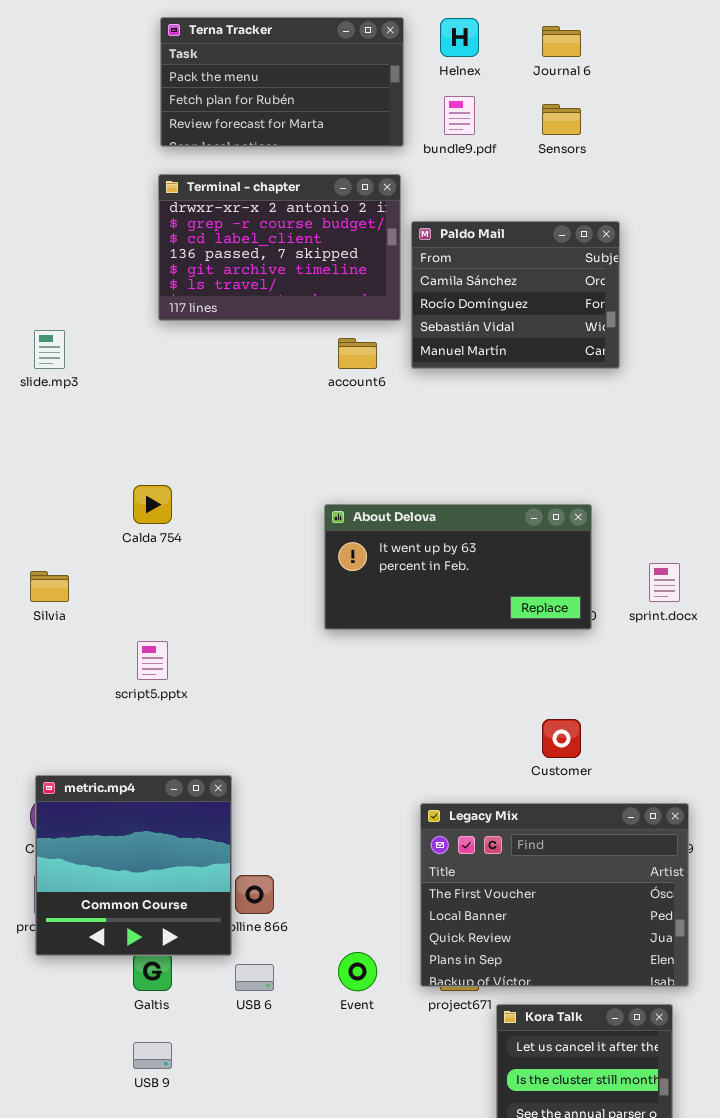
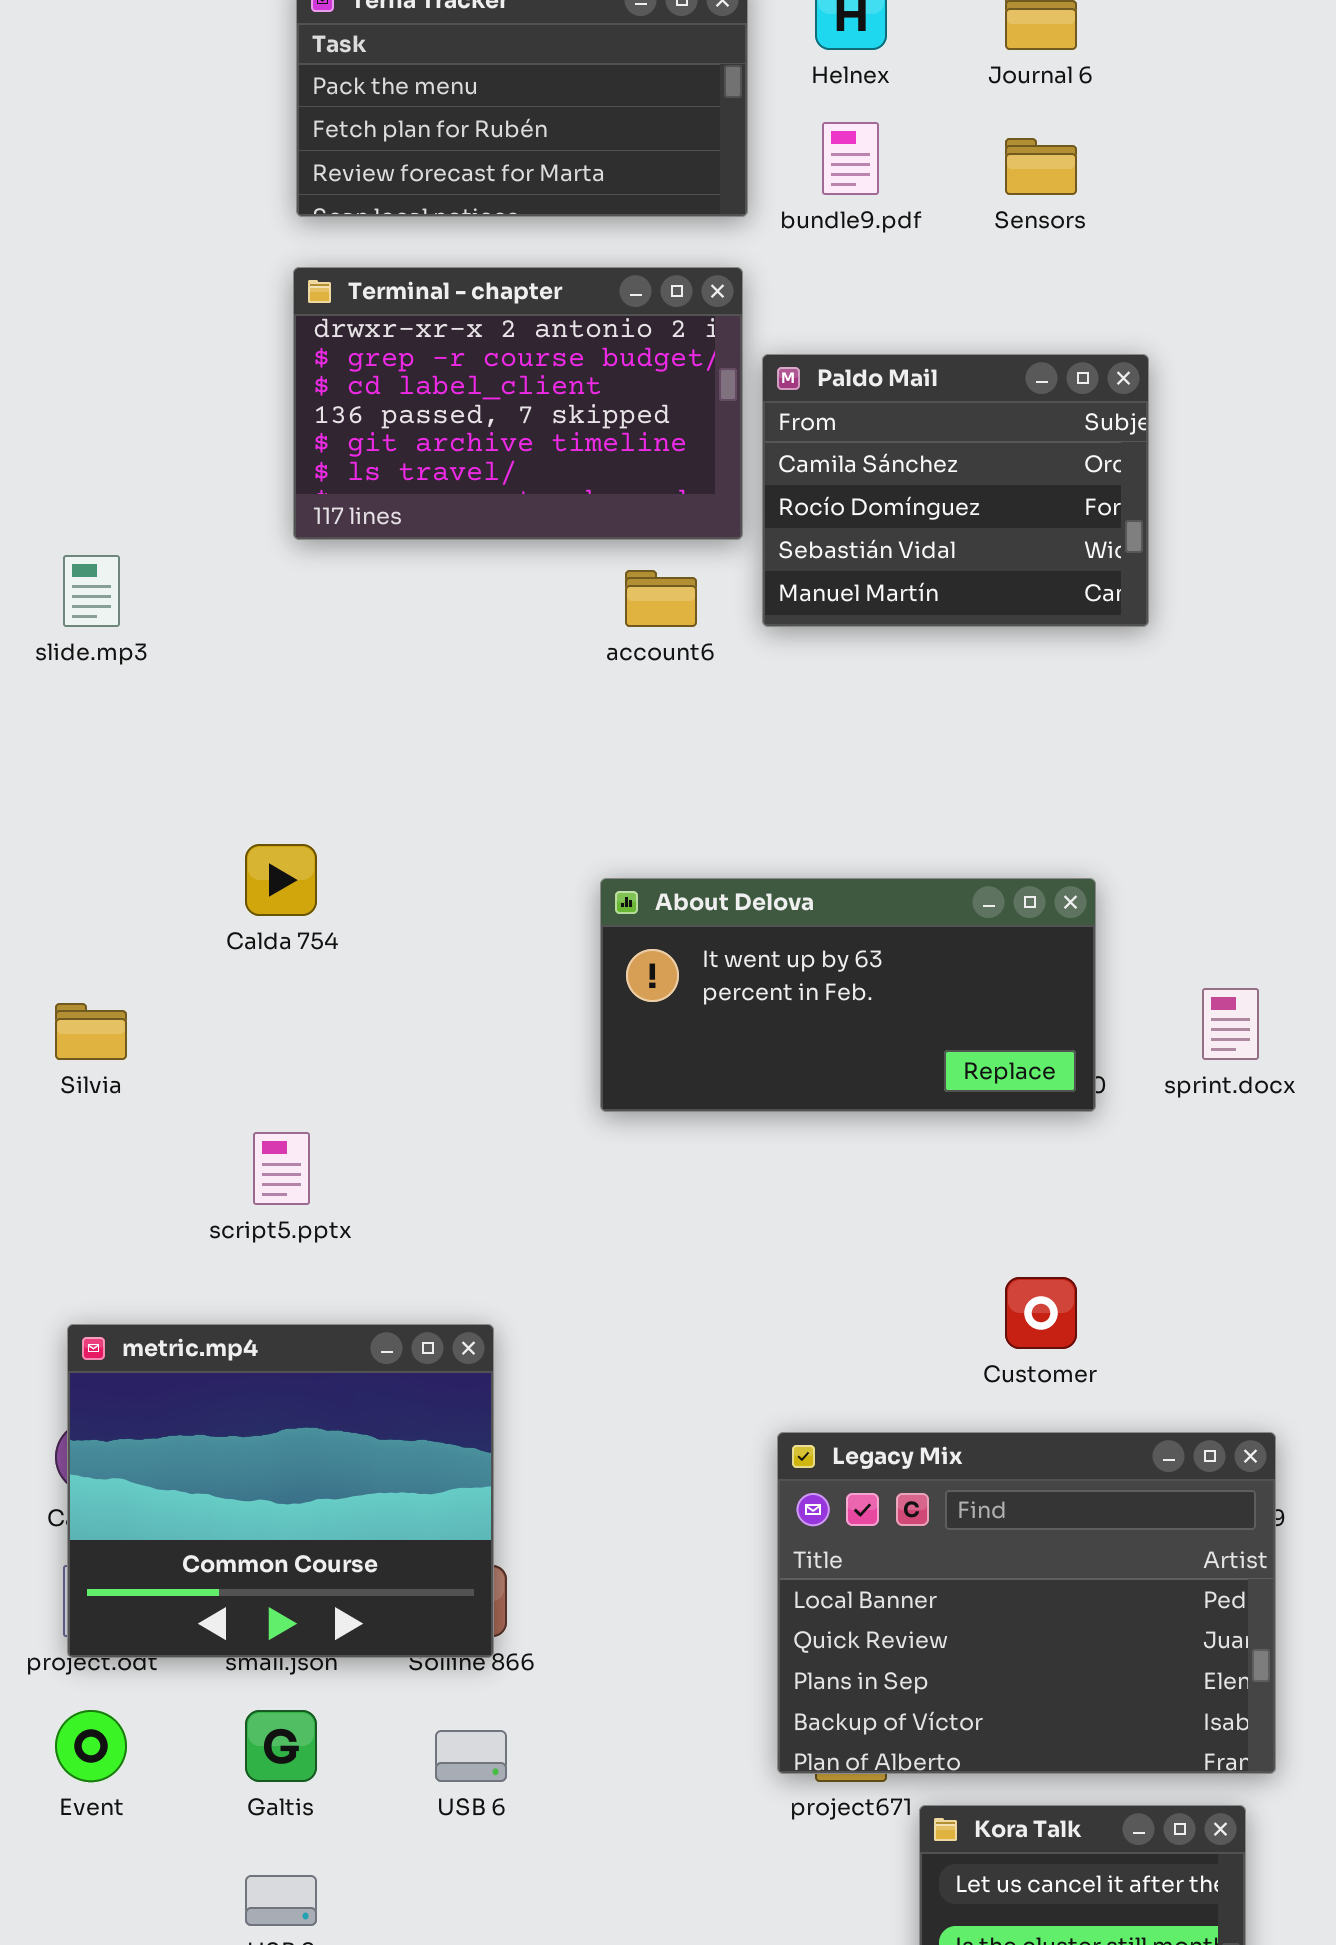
metric.mp4: [35,775,232,956] -> [67,1324,494,1658], moved, resized
Legacy Mix: [420,803,689,987] -> [777,1432,1276,1774], scrolled down 1 row
Event: [338,952,377,991] -> [55,1710,127,1782], moved

